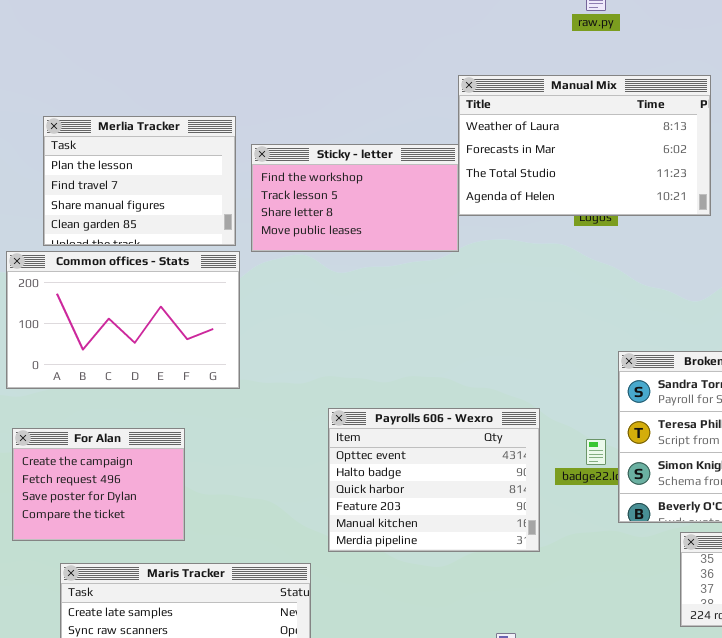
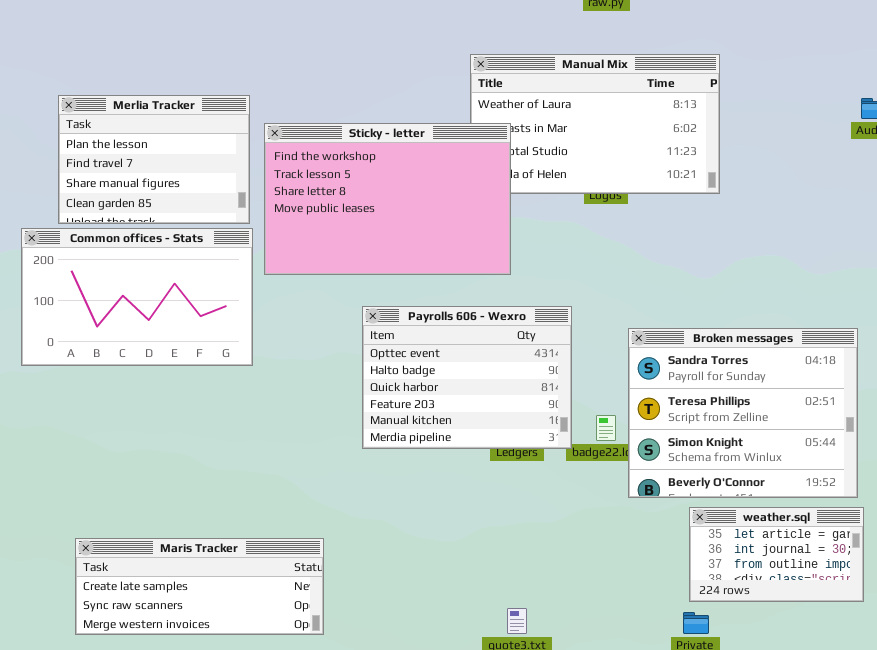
Sticky - letter: [251,144,459,252] -> [264,123,511,275], resized
Payrolls 606 - Wexro: [328,408,540,552] -> [362,306,572,449], moved
For Alan: [12,428,185,541] -> none, closed

